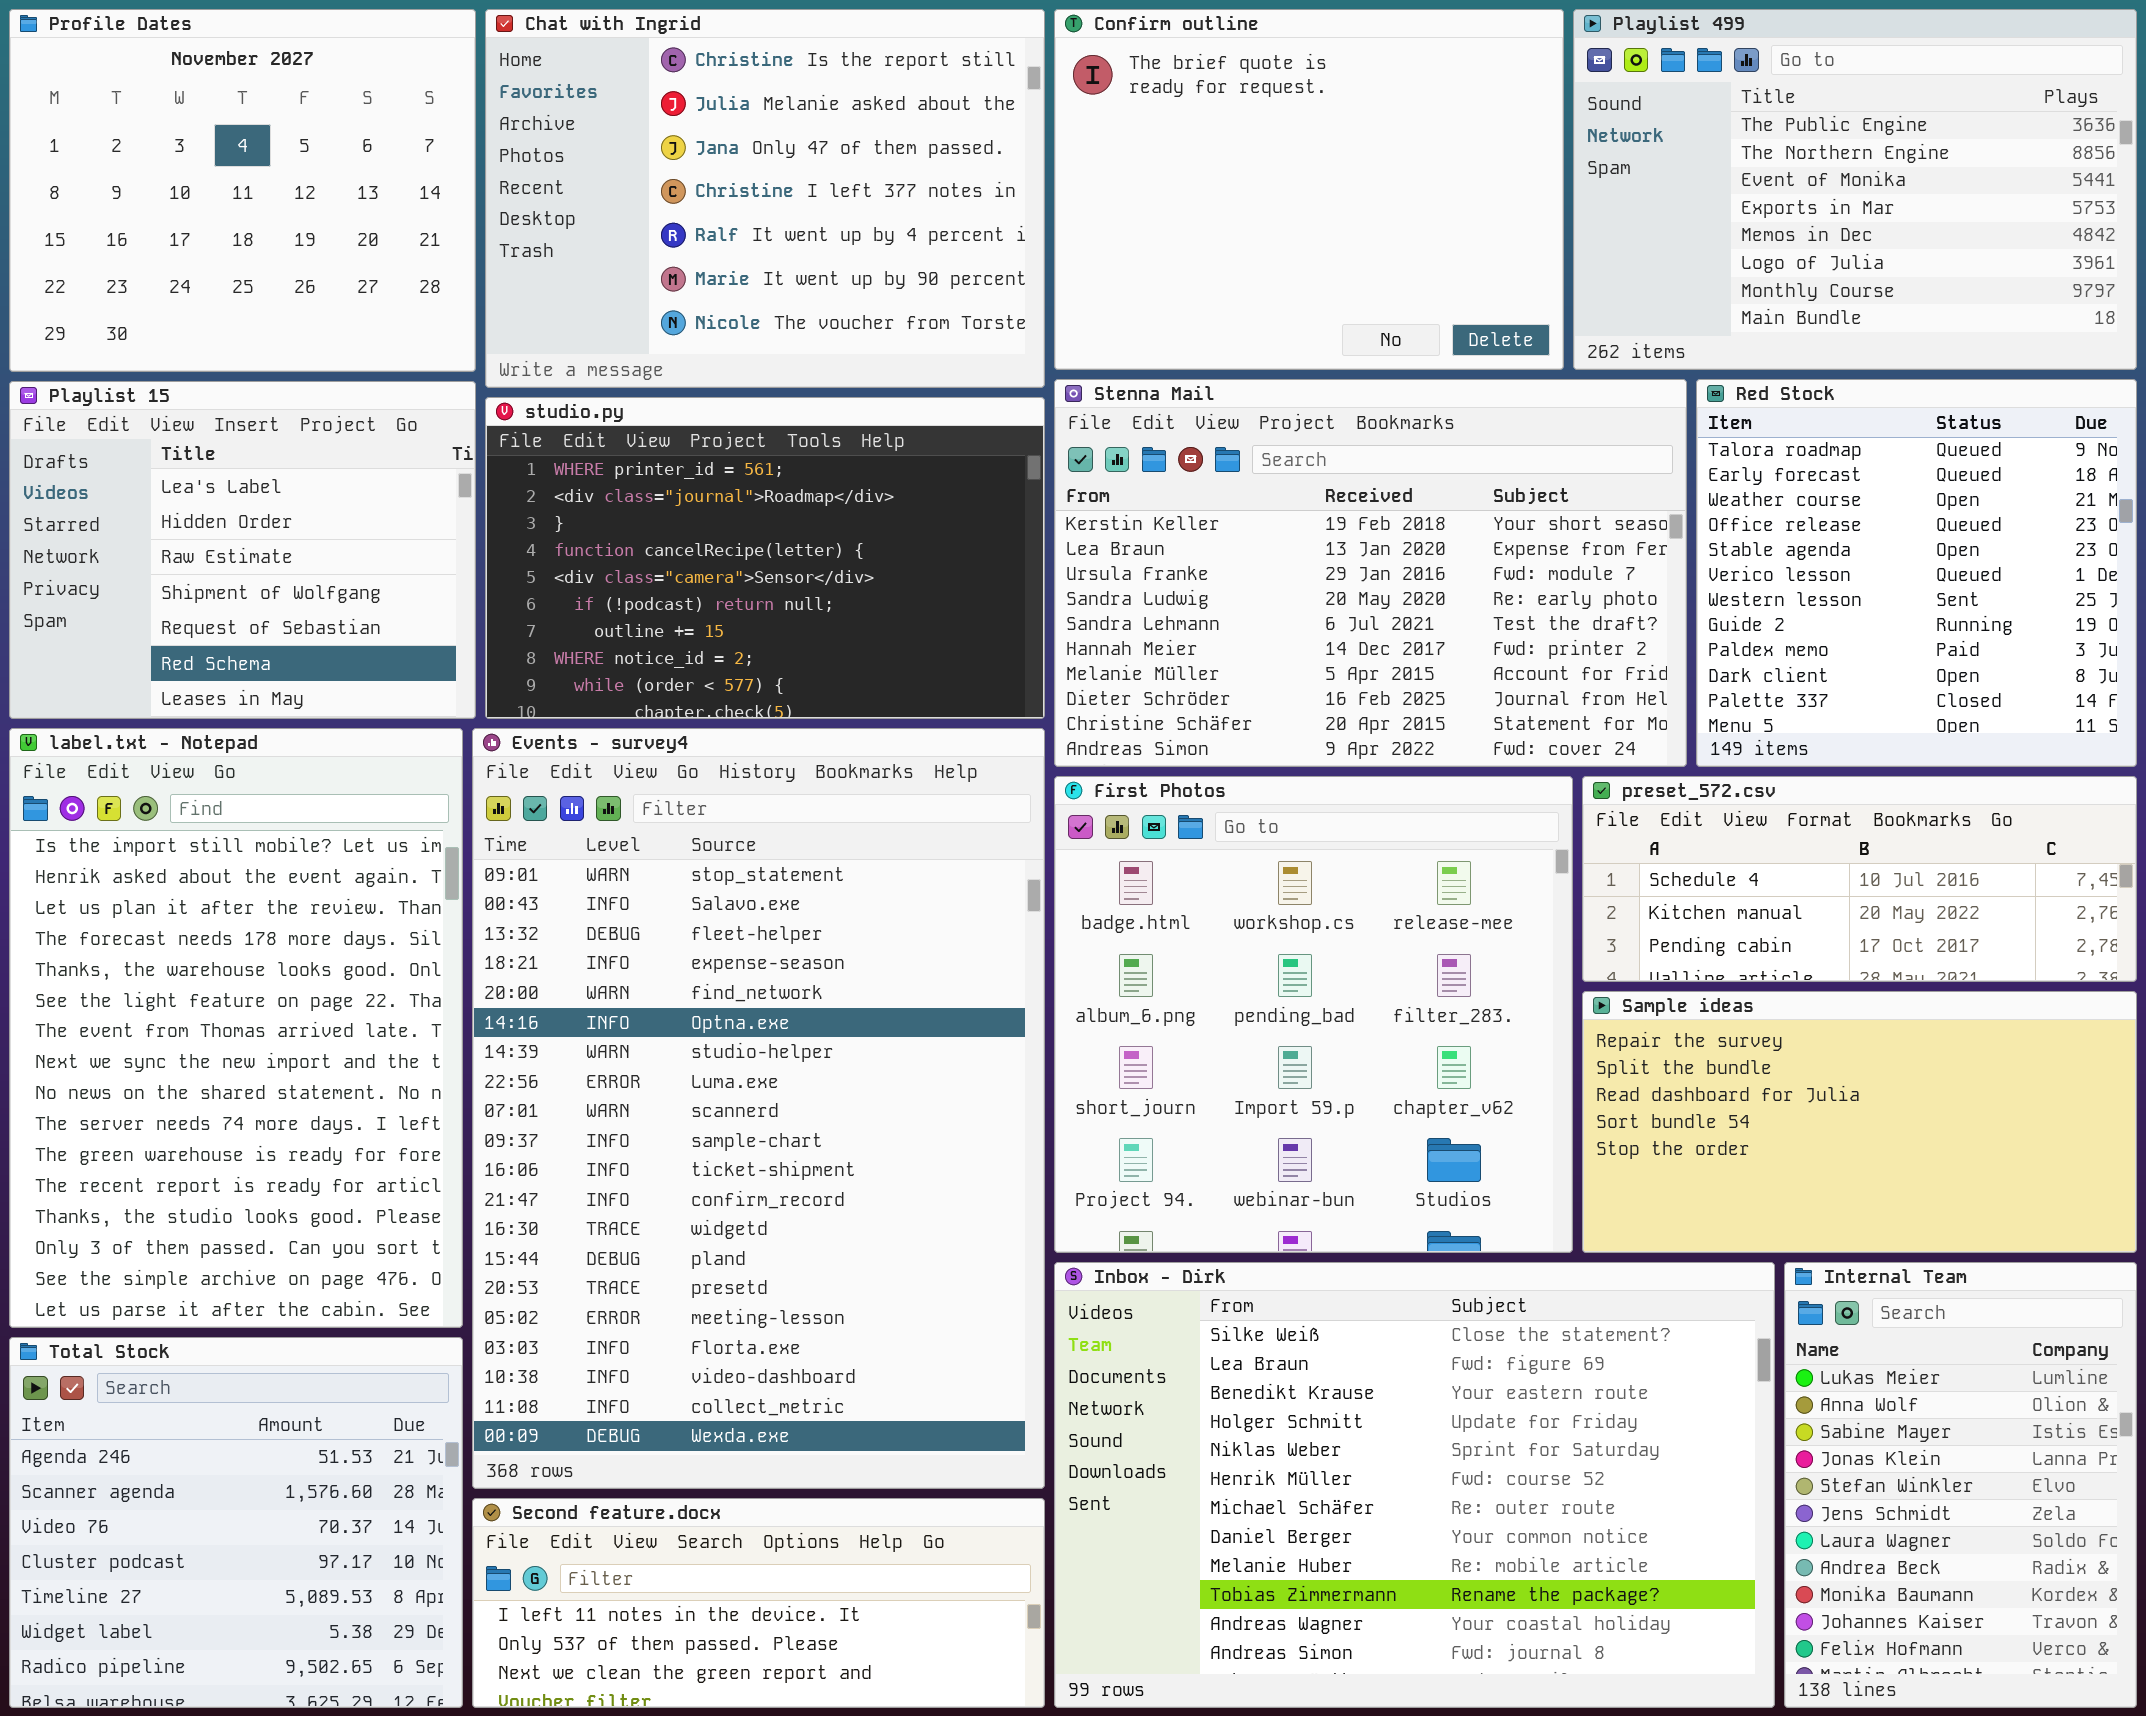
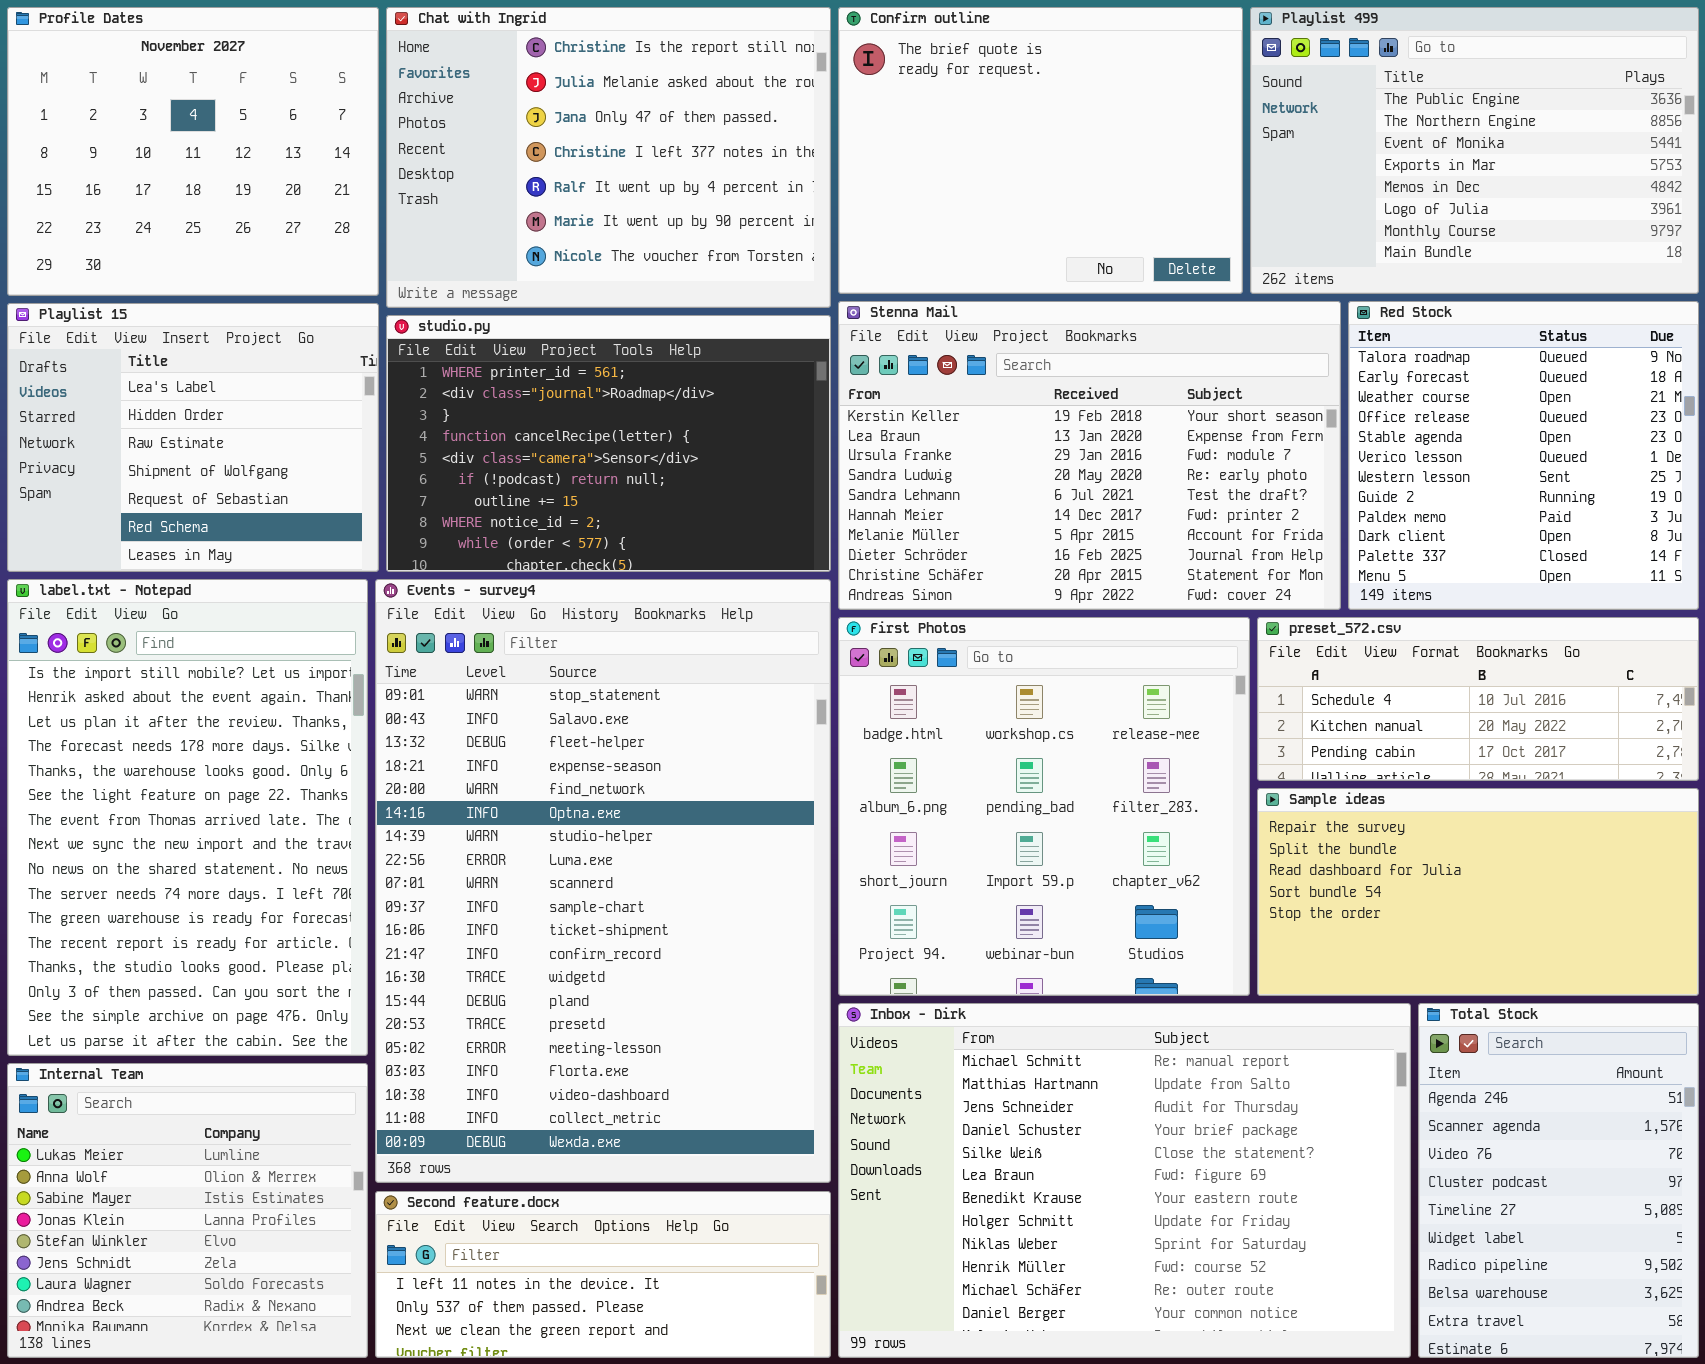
Inbox - Dirk: [1054,1262,1775,1708] -> [838,1003,1411,1358], scrolled up 4 rows
Internal Team: [1784,1262,2137,1708] -> [7,1063,368,1358], moved, resized
Total Stock: [9,1337,463,1708] -> [1418,1003,1699,1358], moved, resized

